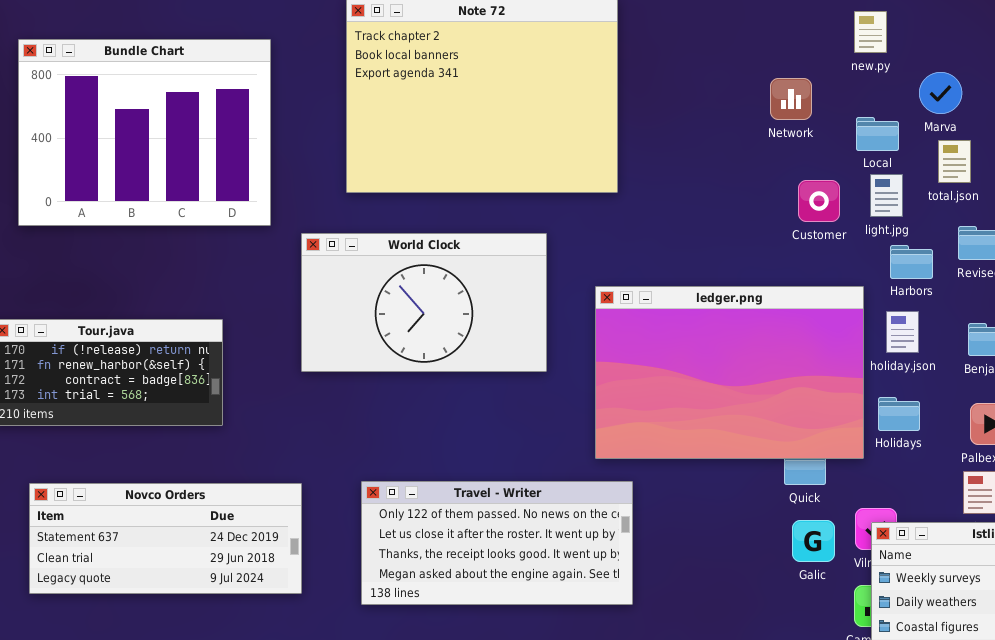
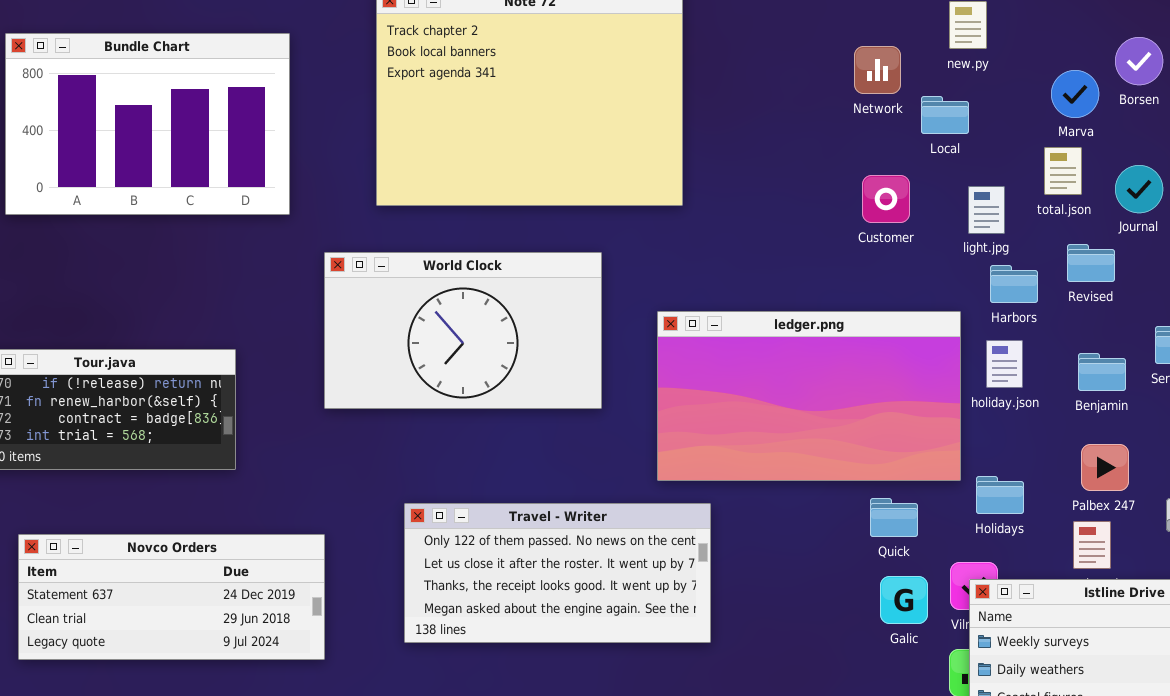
Bundle Chart: [18,39,271,226] -> [5,33,290,215], resized
Marva: [919,72,962,114] -> [1051,70,1099,118], moved
Network: [770,78,812,120] -> [854,46,901,94], moved
Local: [856,117,899,151] -> [921,96,969,134], moved
Customer: [798,180,840,222] -> [862,175,910,223], moved
ledger.png: [595,286,864,459] -> [657,311,961,481], resized
Holidays: [878,397,920,431] -> [976,476,1024,514], moved
Travel - Writer: [361,481,633,605] -> [404,503,711,643], moved

